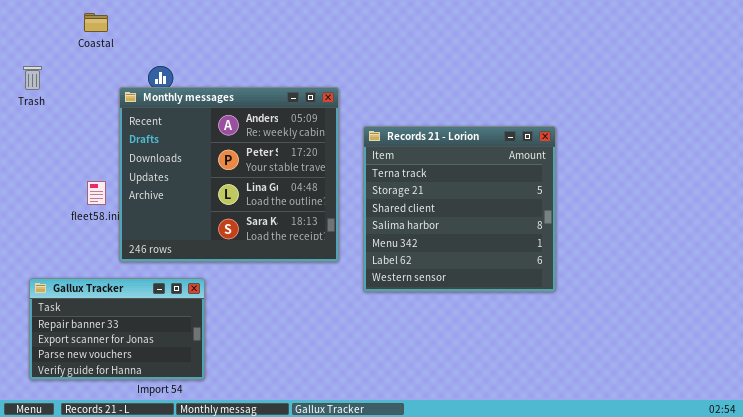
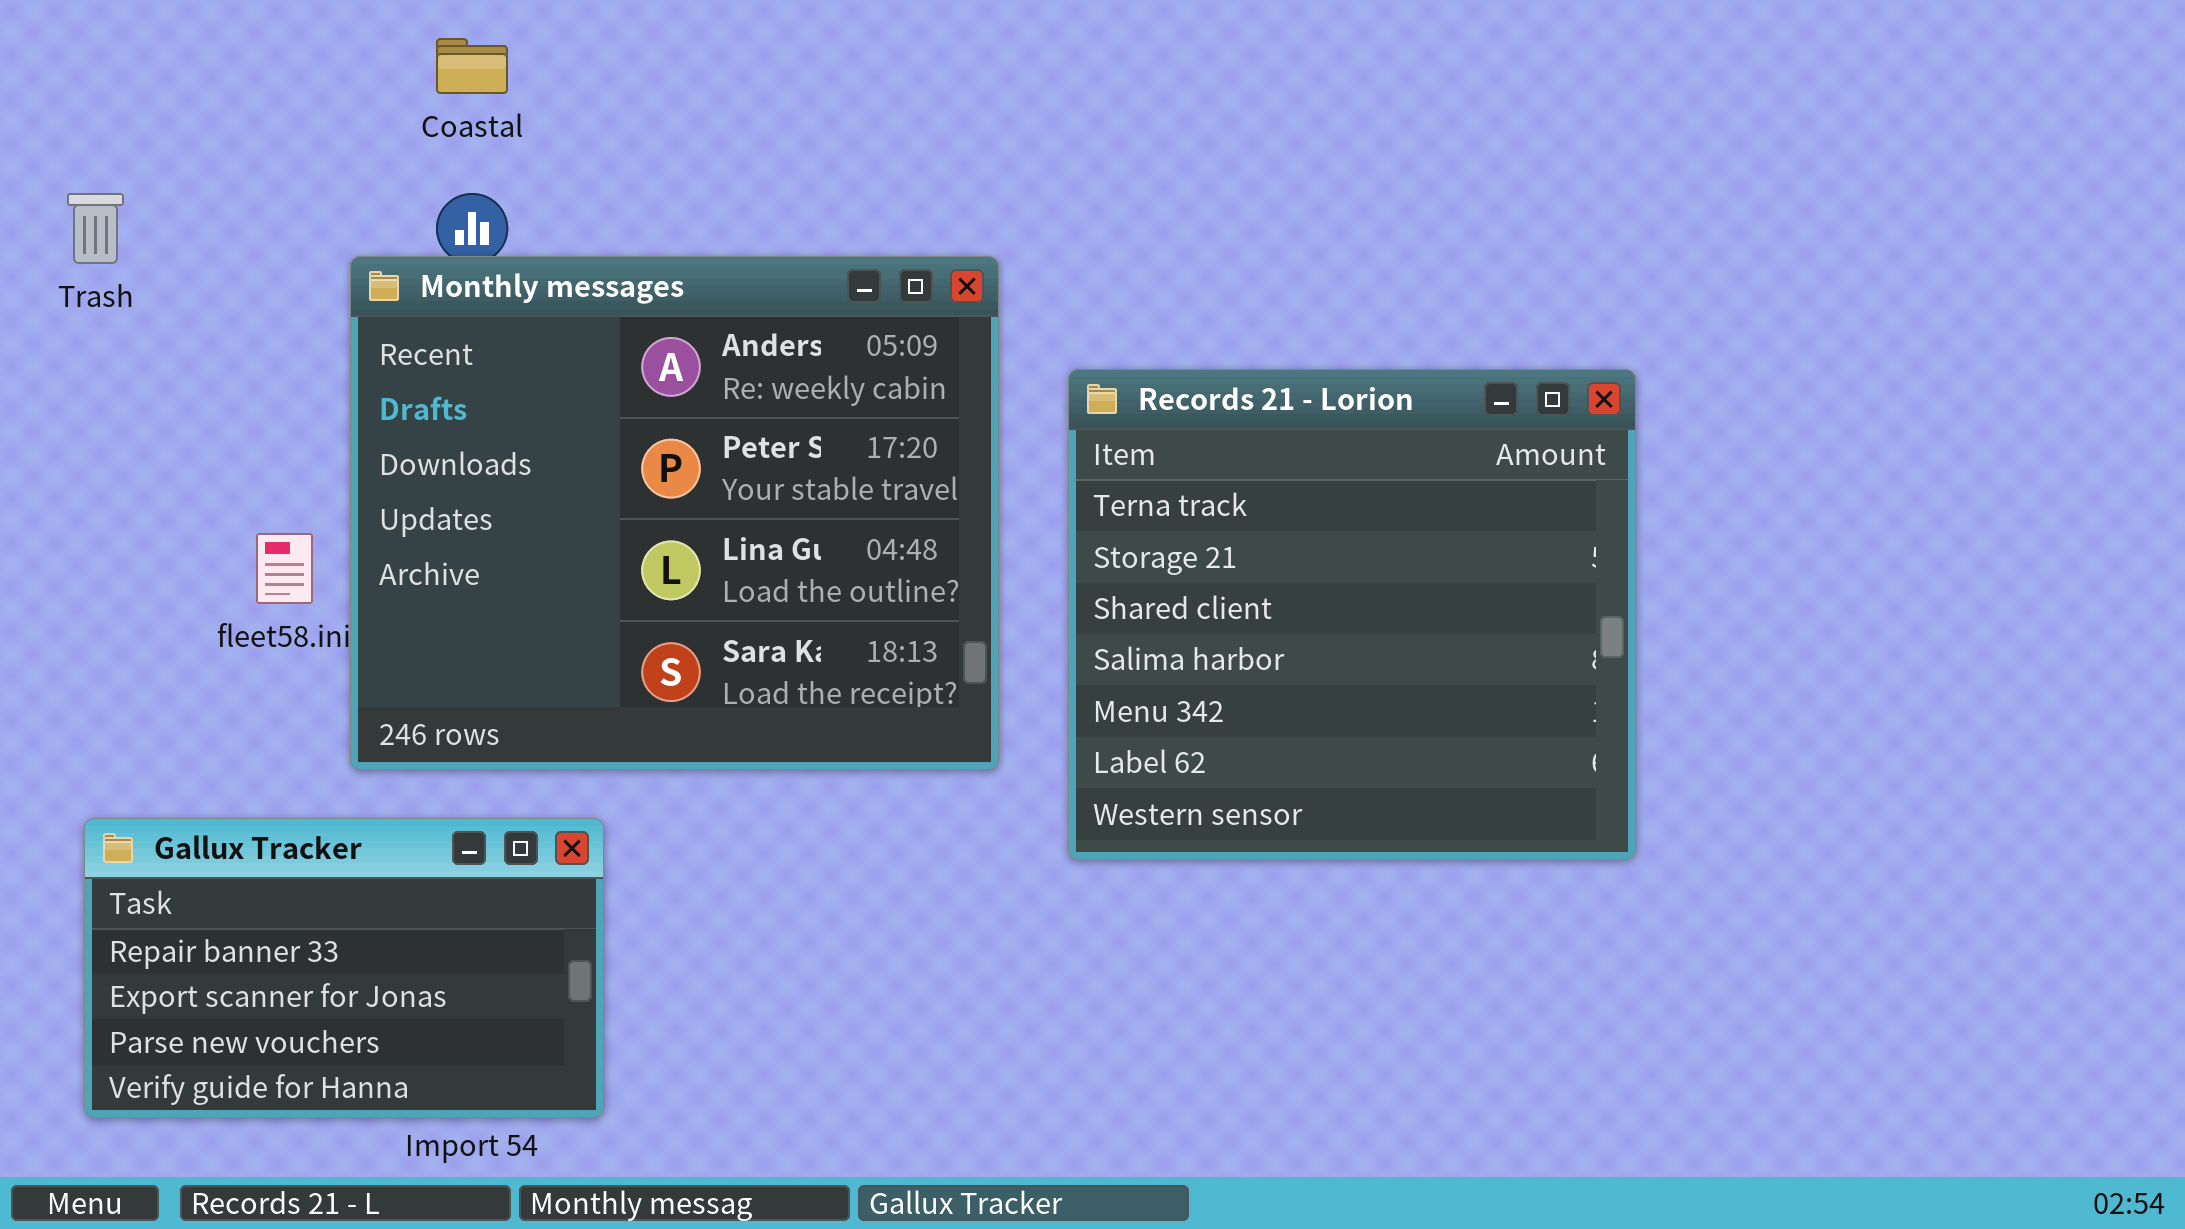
Coastal: [84,13,108,32] -> [436,38,508,94], moved

